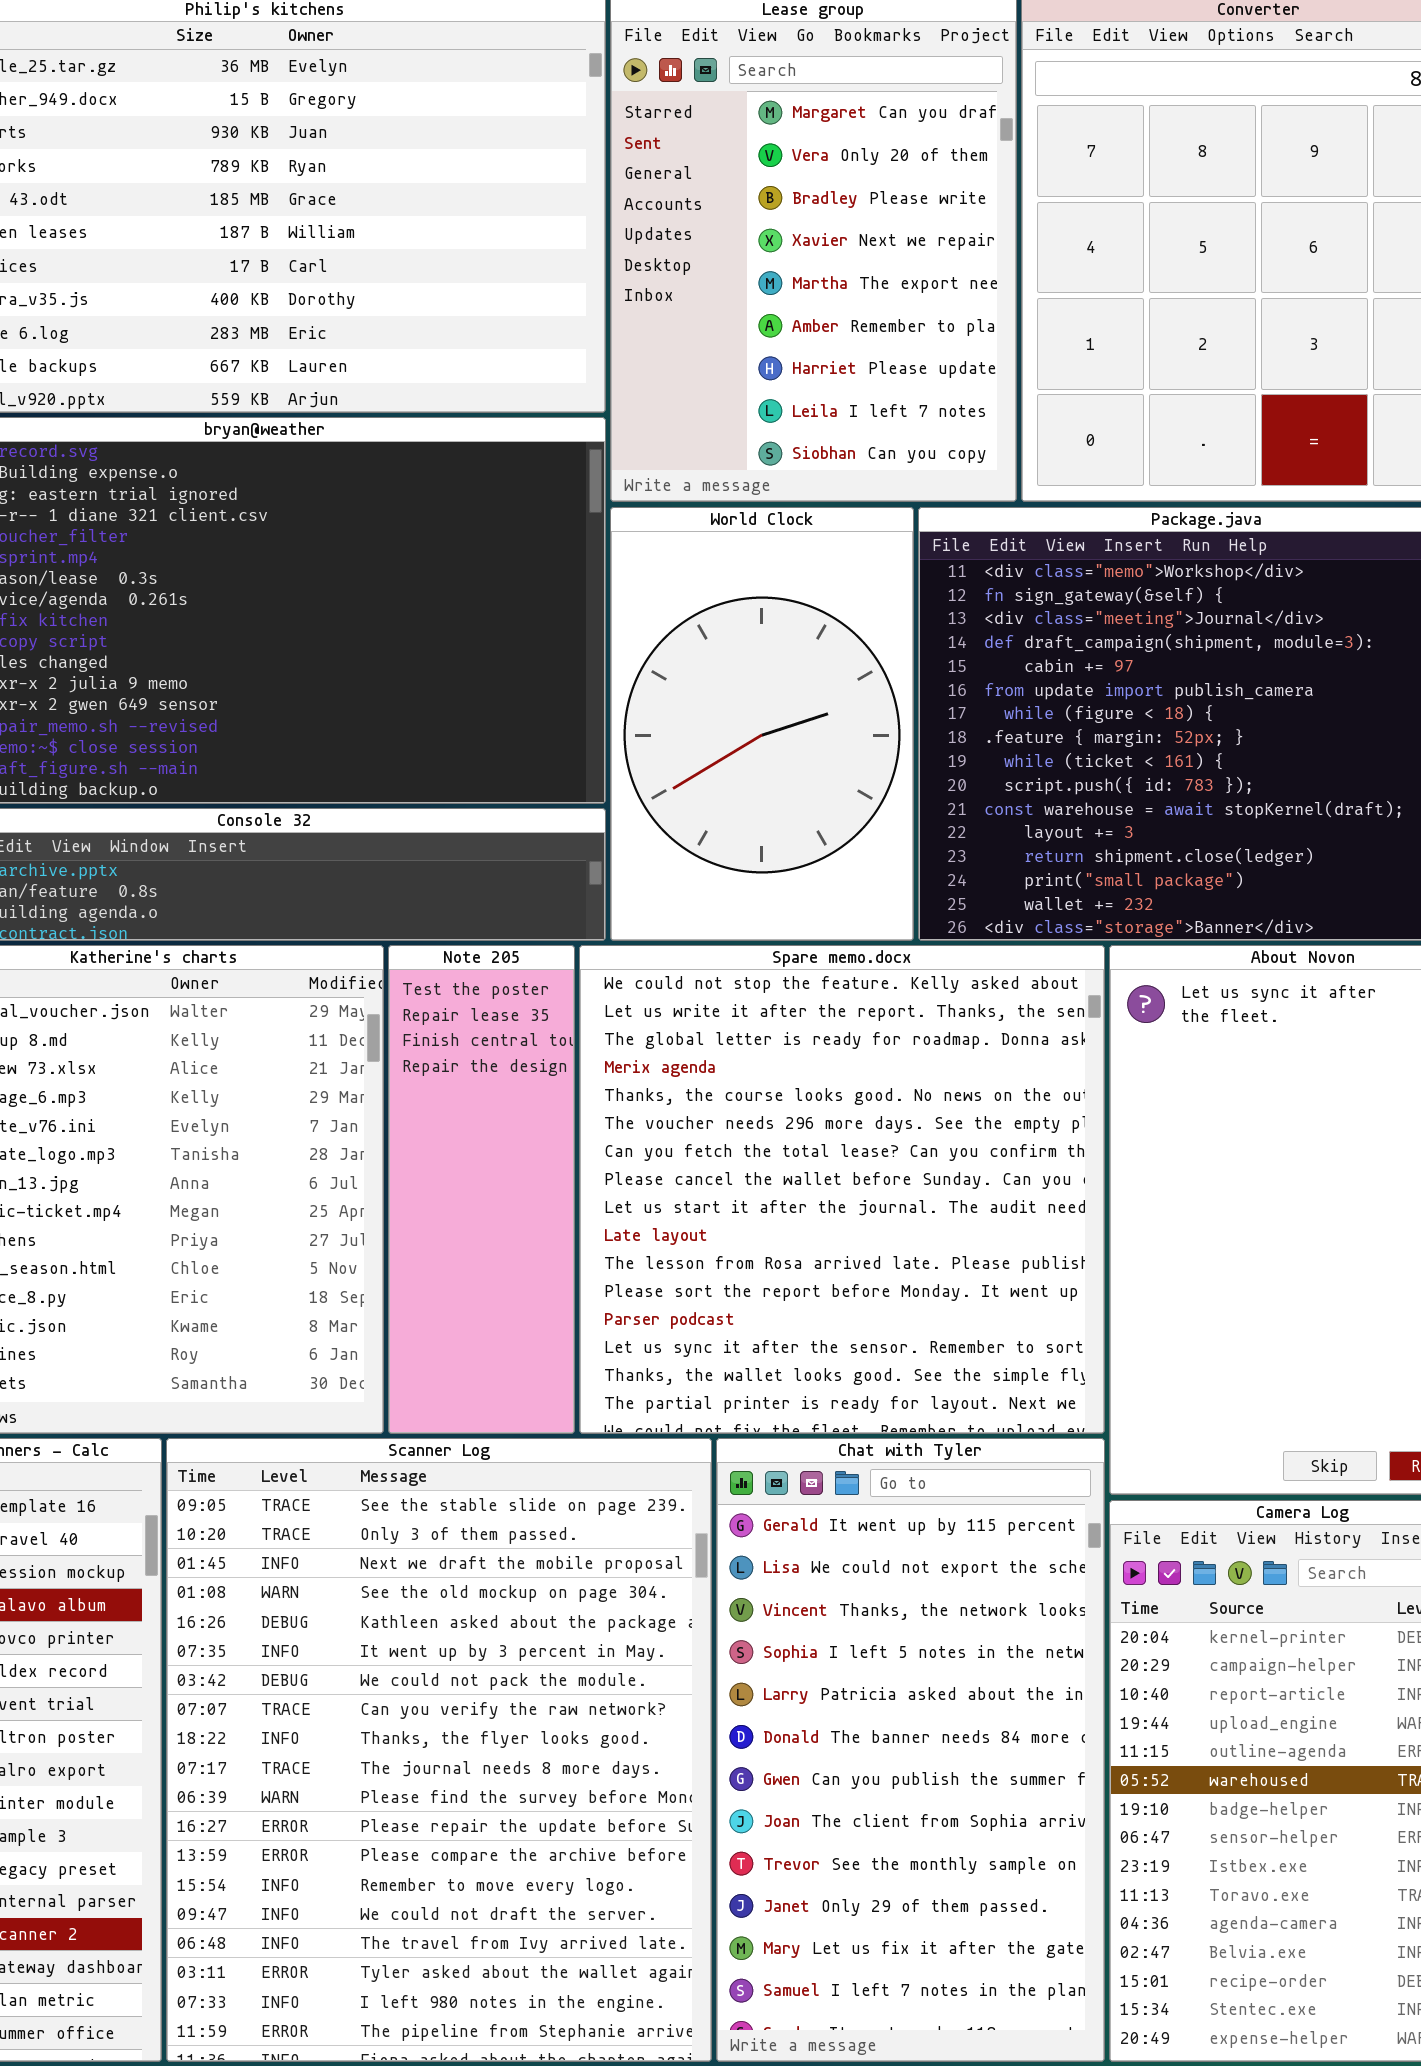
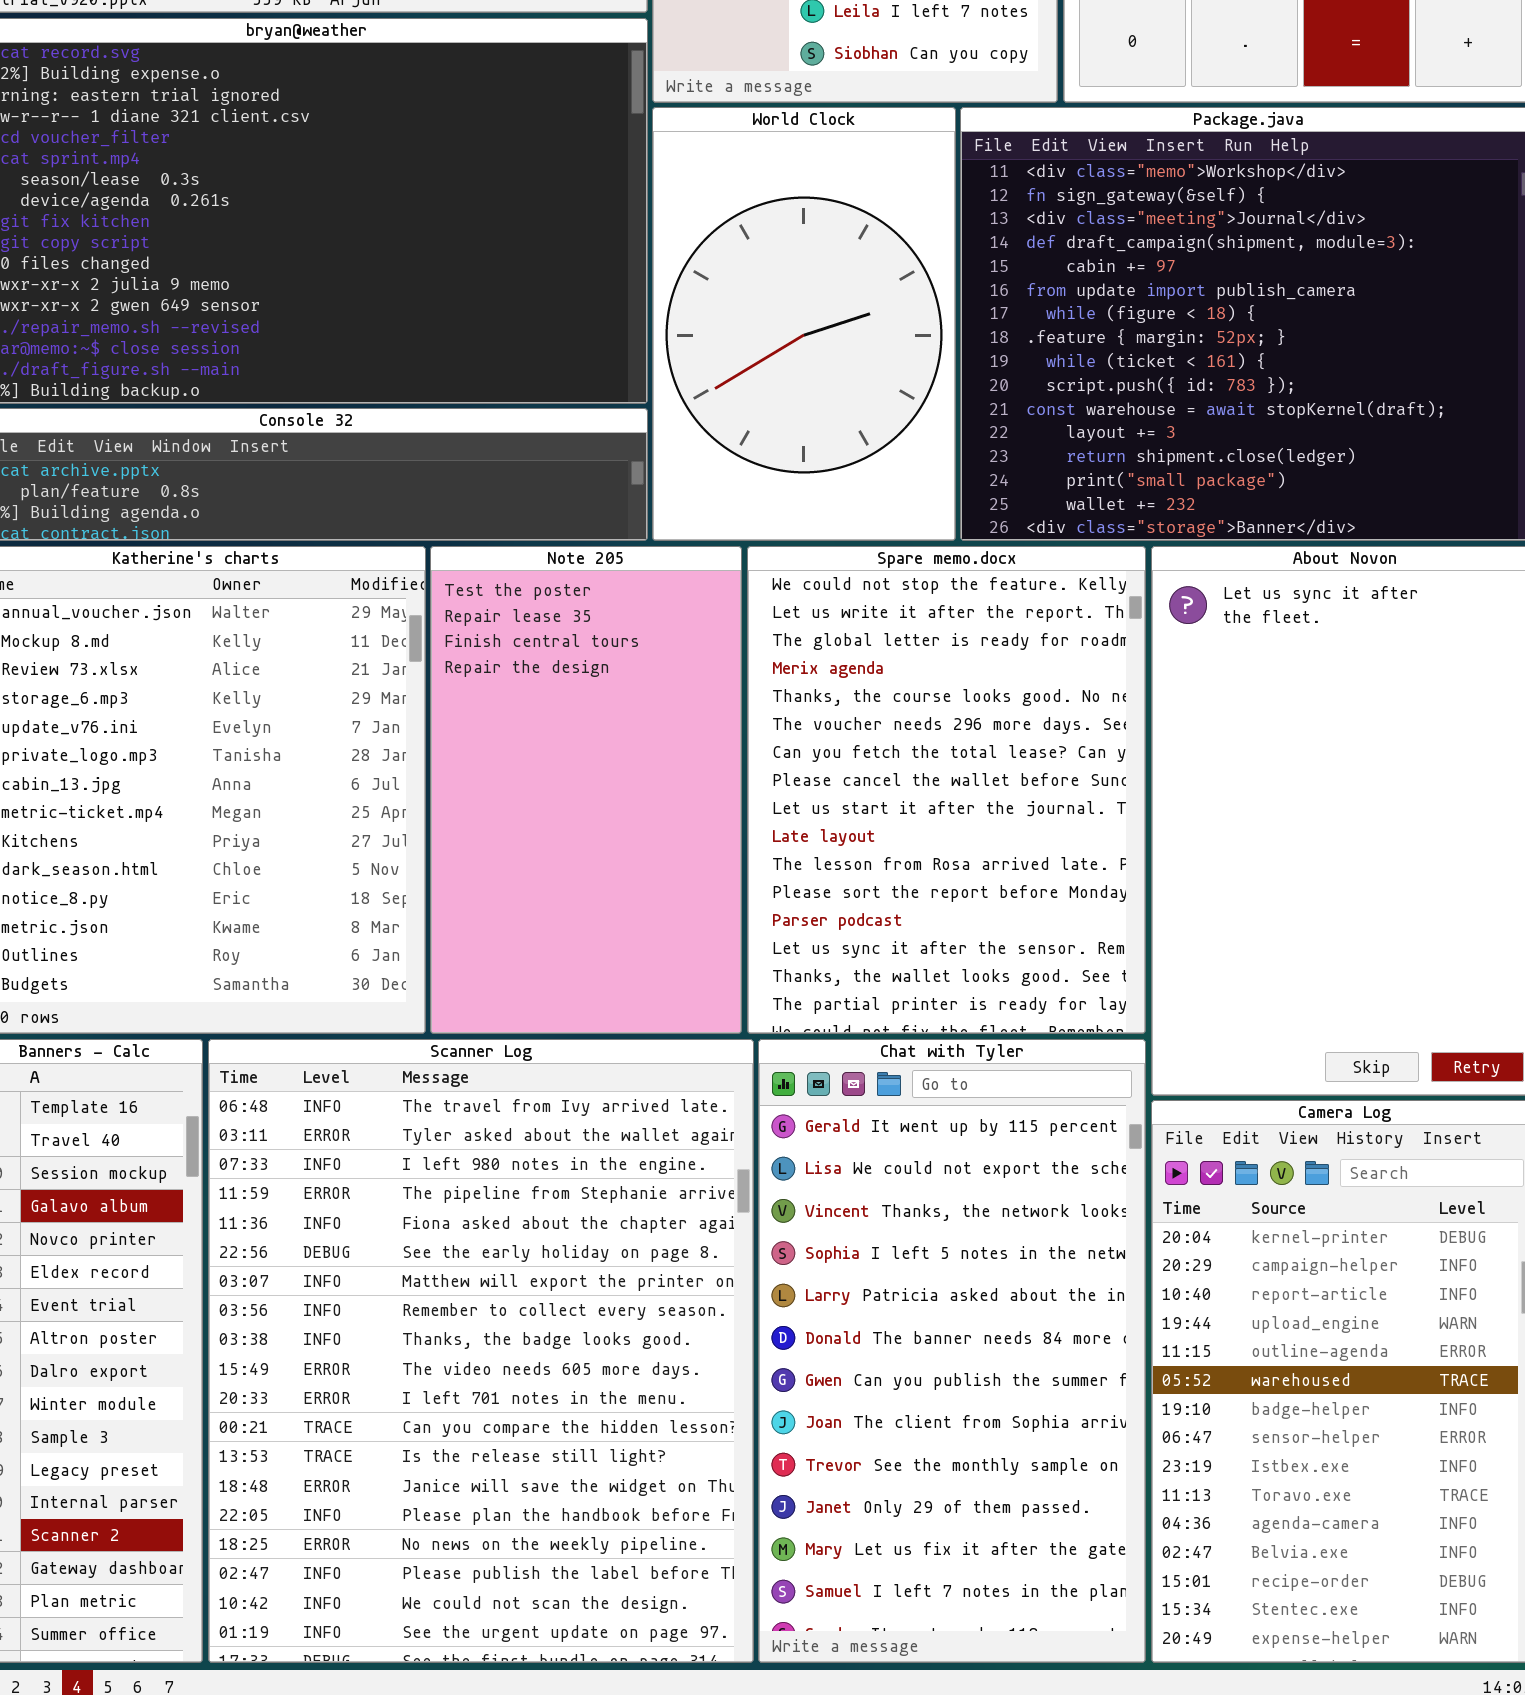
Note 205: [388,945,575,1434] -> [430,546,742,1034], resized
Spare memo.docx: [579,945,1105,1434] -> [747,546,1146,1034], resized
Scanner Log: [166,1438,712,2062] -> [208,1039,754,1663], scrolled down 15 rows

